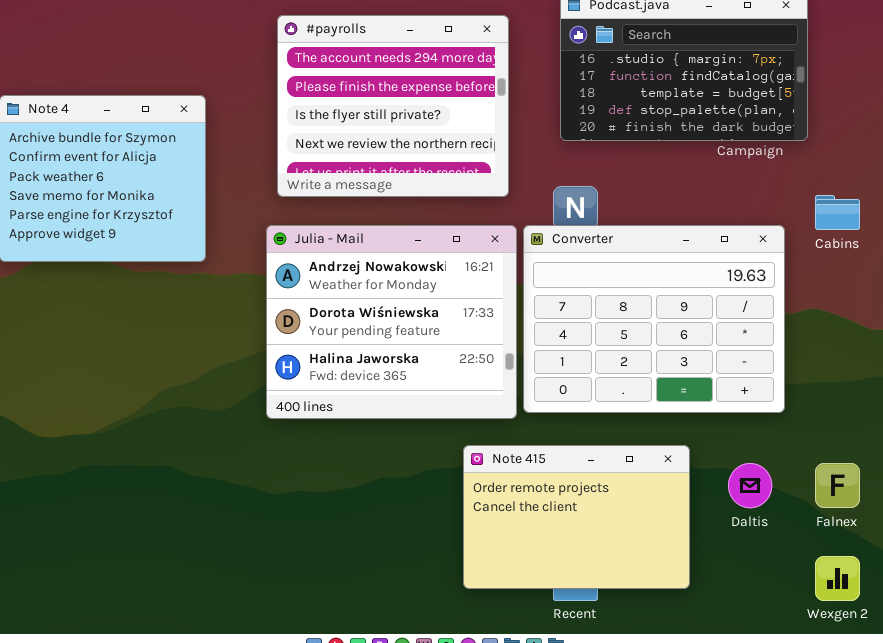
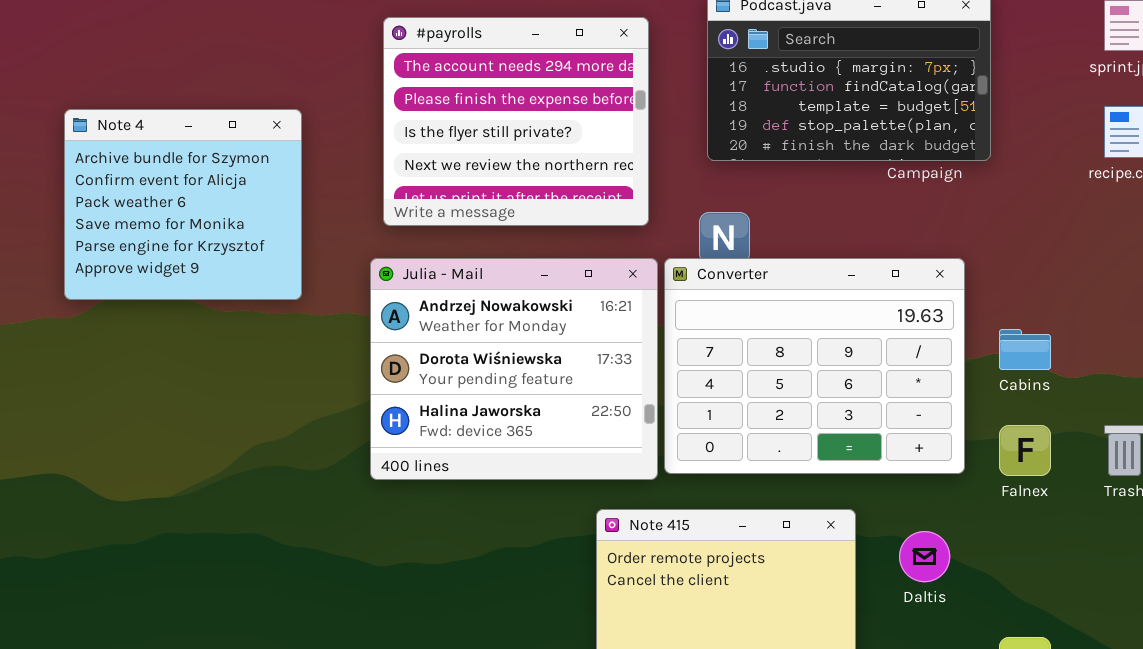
Cabins: [815,195,860,230] -> [999,329,1051,370], moved
Falnex: [815,463,860,508] -> [999,425,1051,476], moved

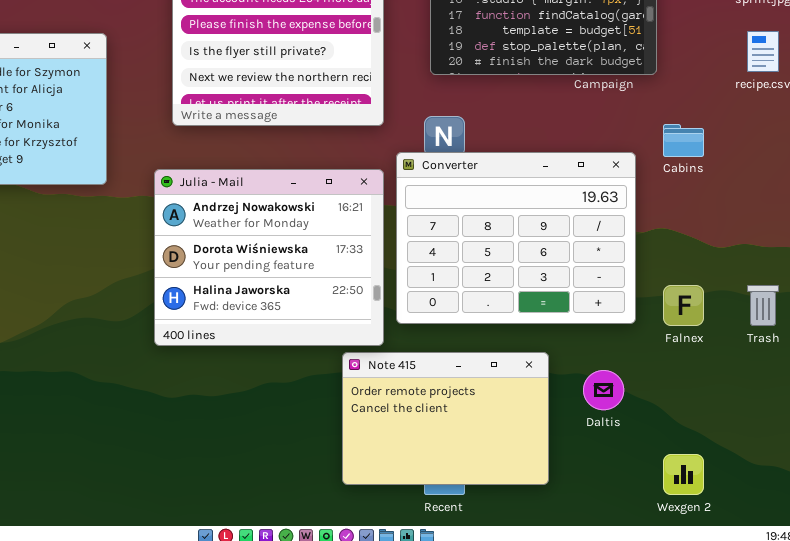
Julia - Mail: [370,258,658,480] -> [154,169,384,346], moved
Cabins: [999,329,1051,370] -> [663,124,704,157], moved

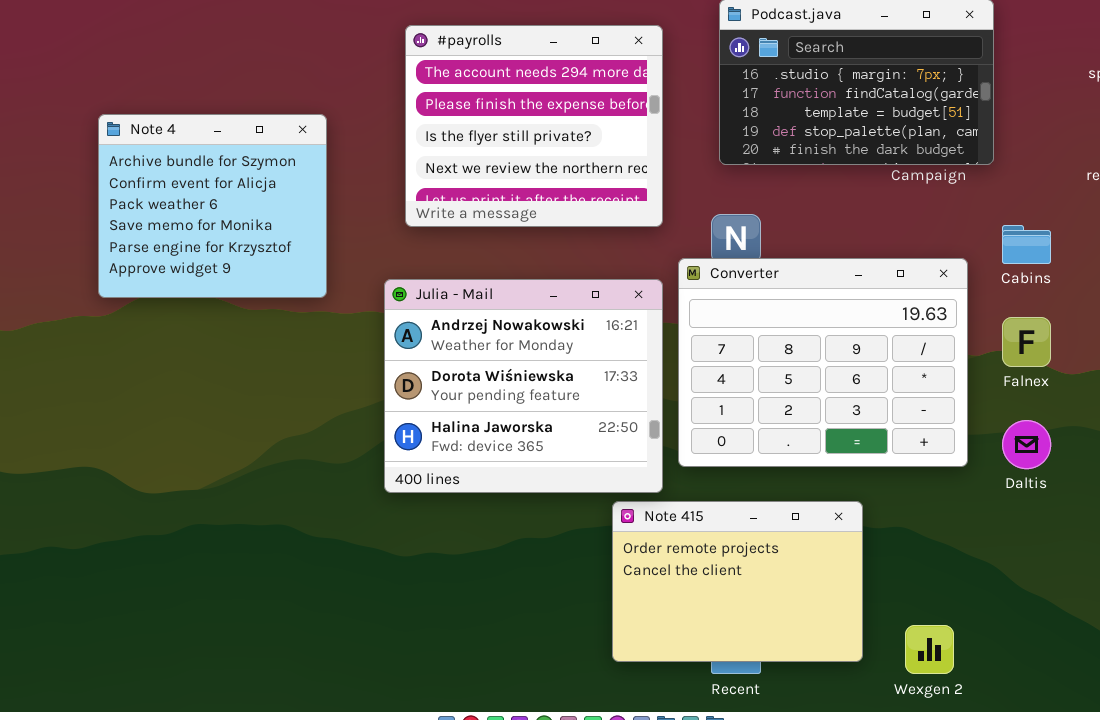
Falnex: [663,285,704,326] -> [1002,317,1051,367], moved
Daltis: [583,370,624,410] -> [1002,420,1051,469], moved
Wexgen 2: [663,454,704,495] -> [905,625,954,674], moved

